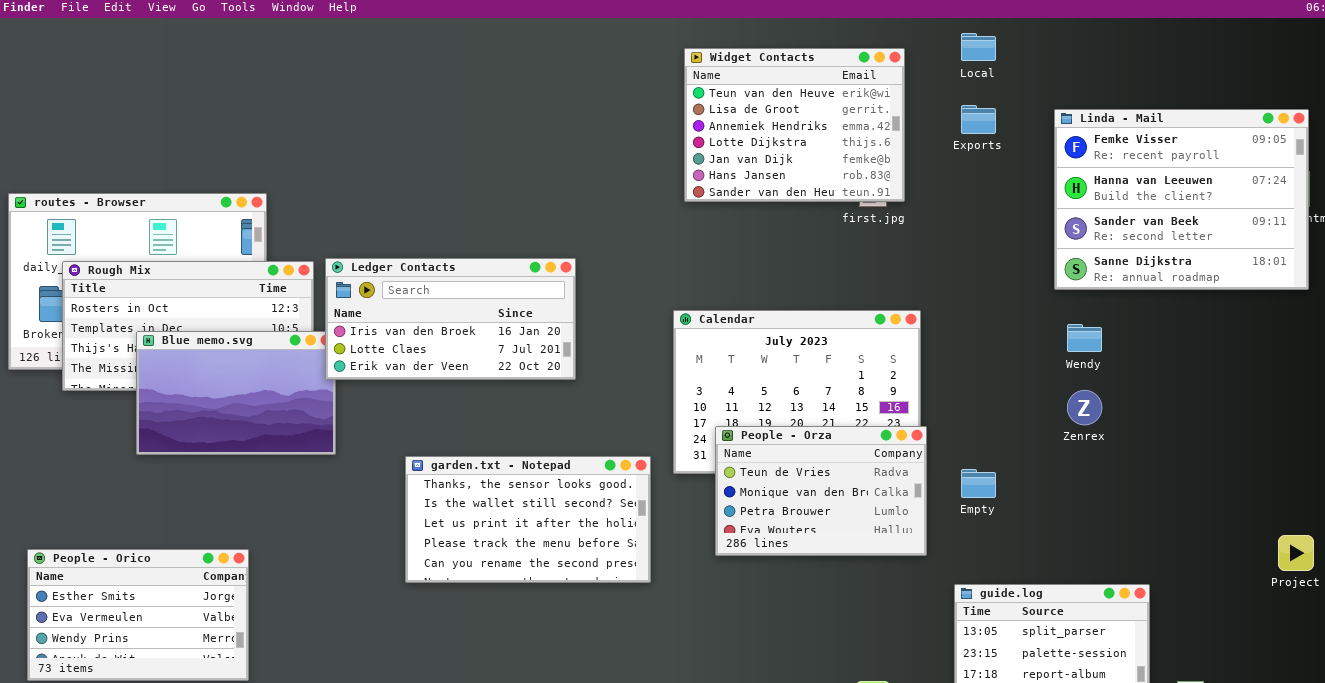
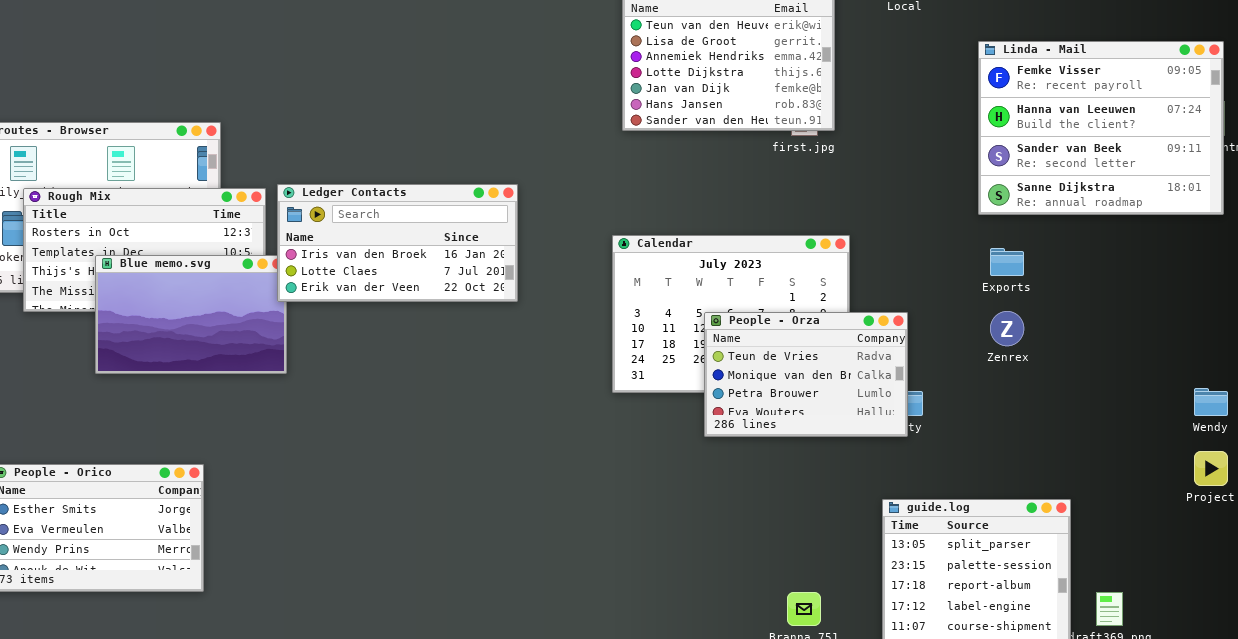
Exports: [961,105,996,134] -> [990,248,1024,276], moved
Wendy: [1067,324,1102,352] -> [1194,388,1228,416], moved
People - Orza: [715,426,927,556] -> [704,312,908,437], moved
garden.txt - Notepad: [405,456,651,583] -> none, closed

